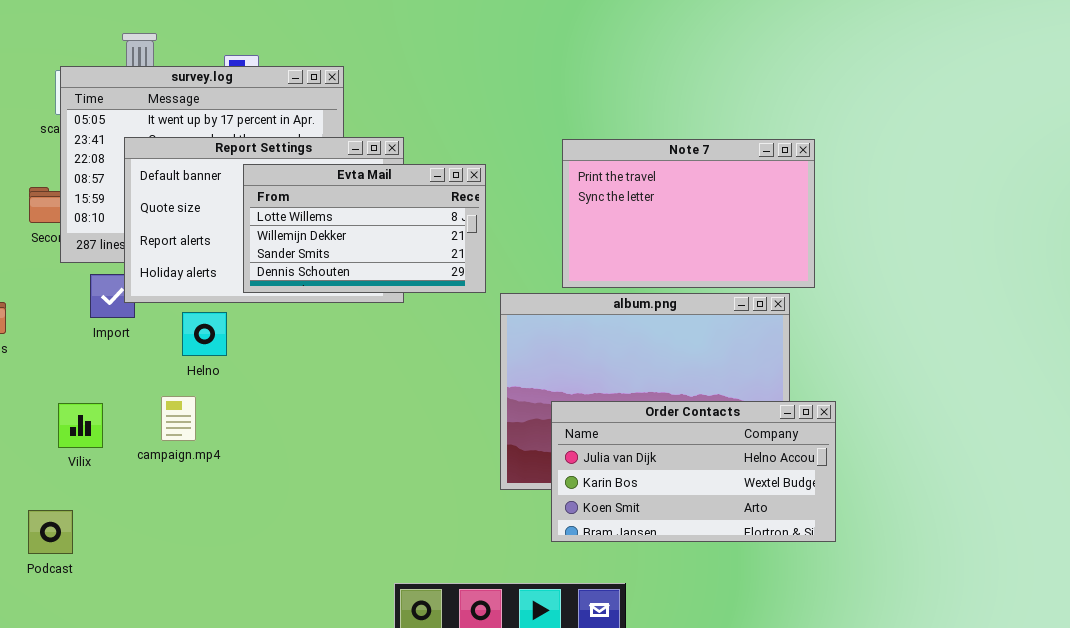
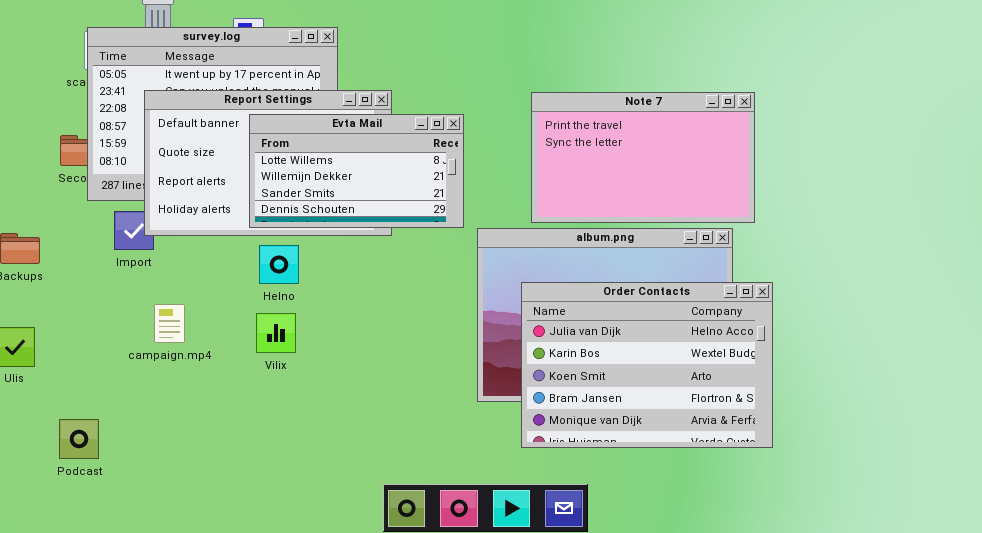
Helno: [182,312,227,356] -> [259,245,299,284], moved
campaign.mp4: [161,396,196,441] -> [154,304,185,343], moved
Order Contacts: [551,401,836,542] -> [521,282,773,448], resized
Vilix: [58,403,103,448] -> [256,313,296,353], moved

